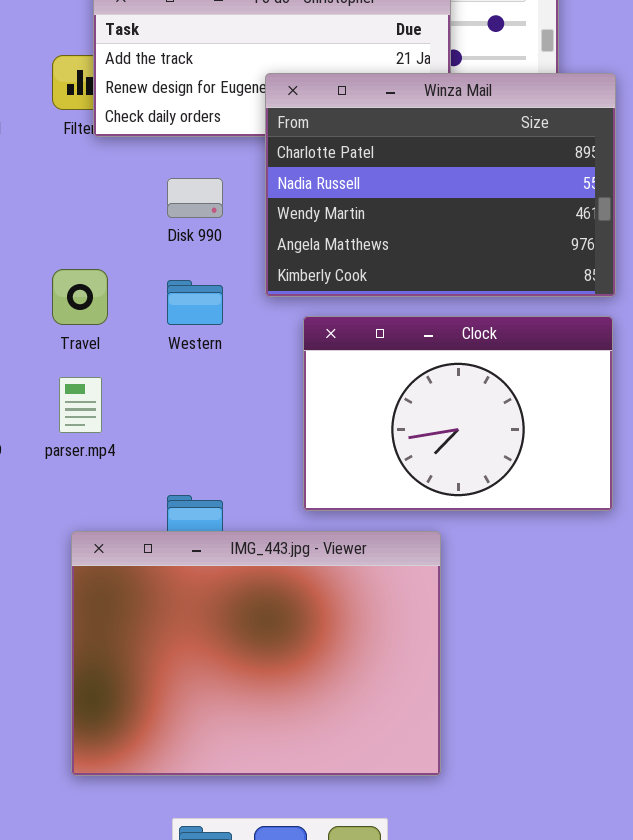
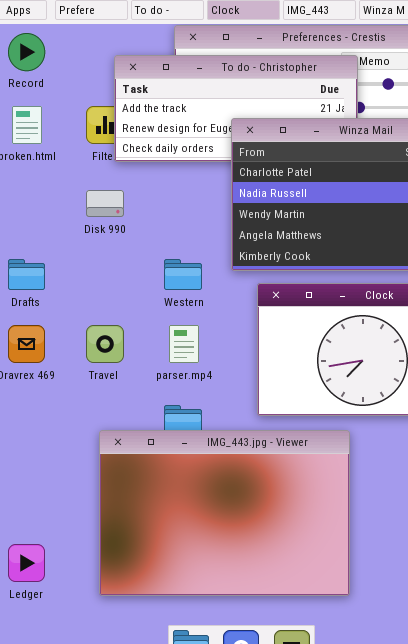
Disk 990: [167,178,223,218] -> [86,190,124,217], moved
Travel: [52,269,108,325] -> [86,325,124,363], moved
parser.mp4: [59,377,102,433] -> [169,325,199,363], moved

